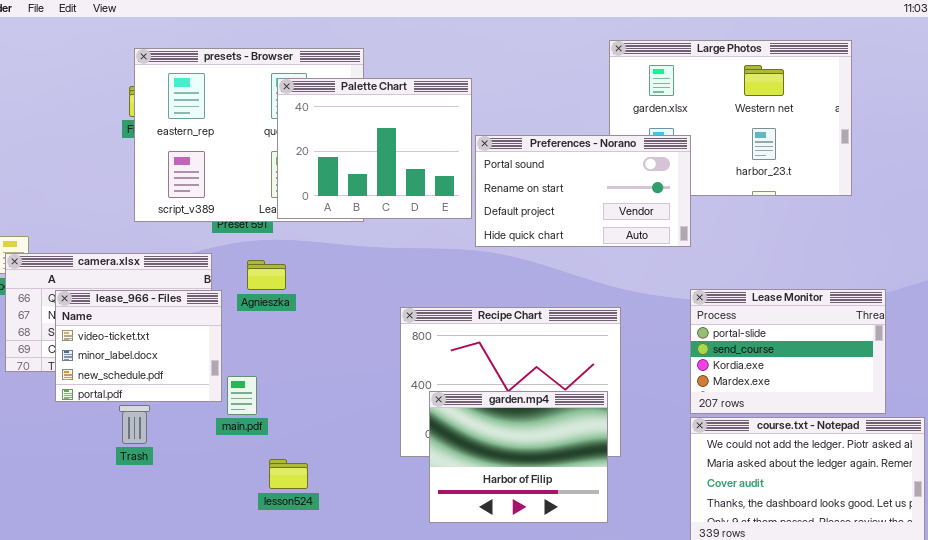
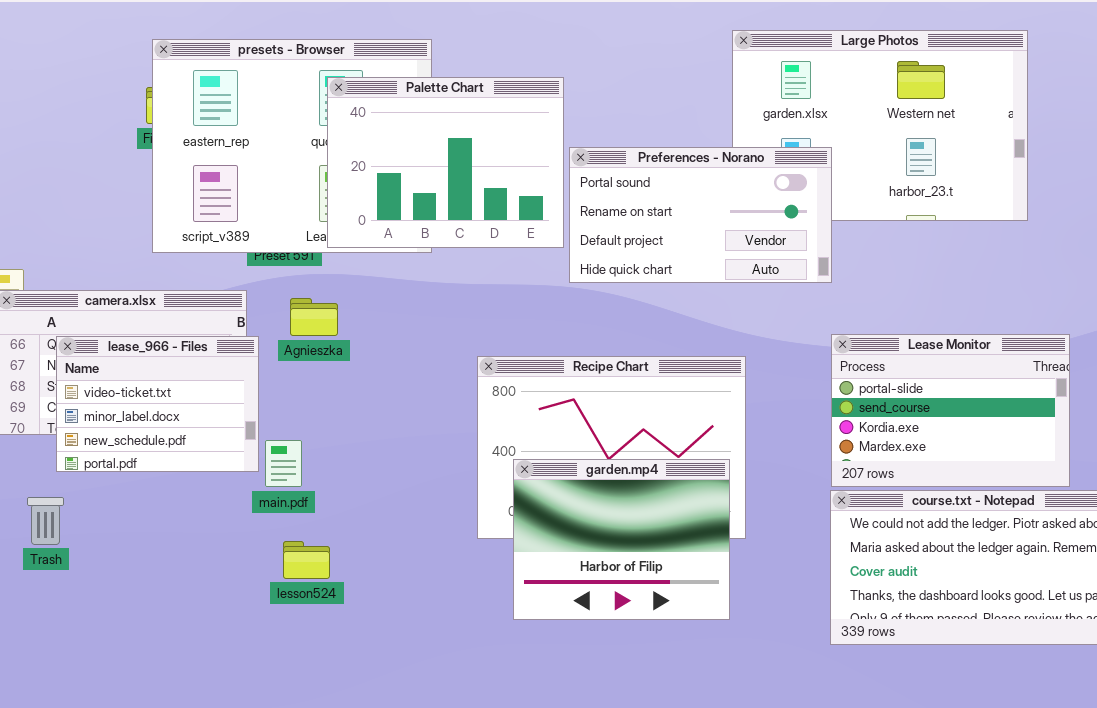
Trash: [119,405,150,444] -> [27,497,64,545], moved
lesson524: [269,459,308,489] -> [283,541,330,579], moved

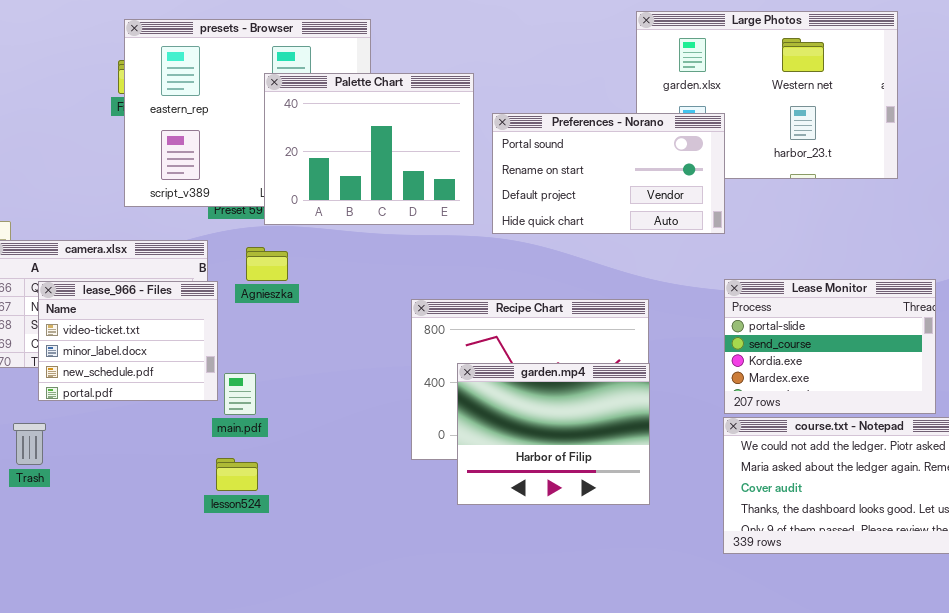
Palette Chart: [327,77,564,248] -> [264,73,474,225], moved
garden.mp4: [513,459,730,620] -> [457,363,650,505], moved
lesson524: [283,541,330,579] -> [216,458,258,491], moved

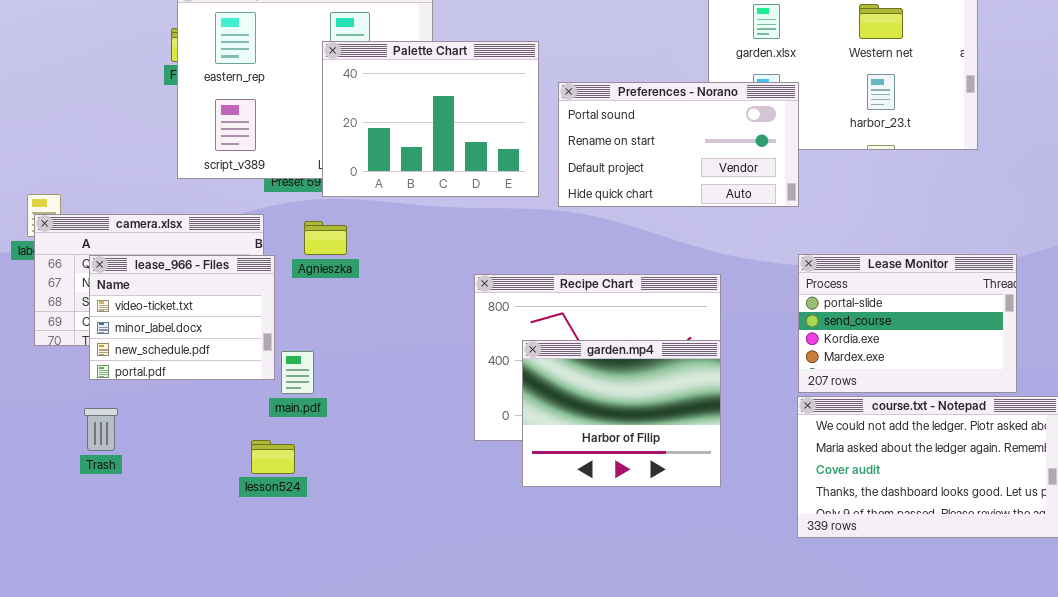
Trash: [13,423,46,465] -> [84,408,118,451], moved
lesson524: [216,458,258,491] -> [251,440,295,474], moved

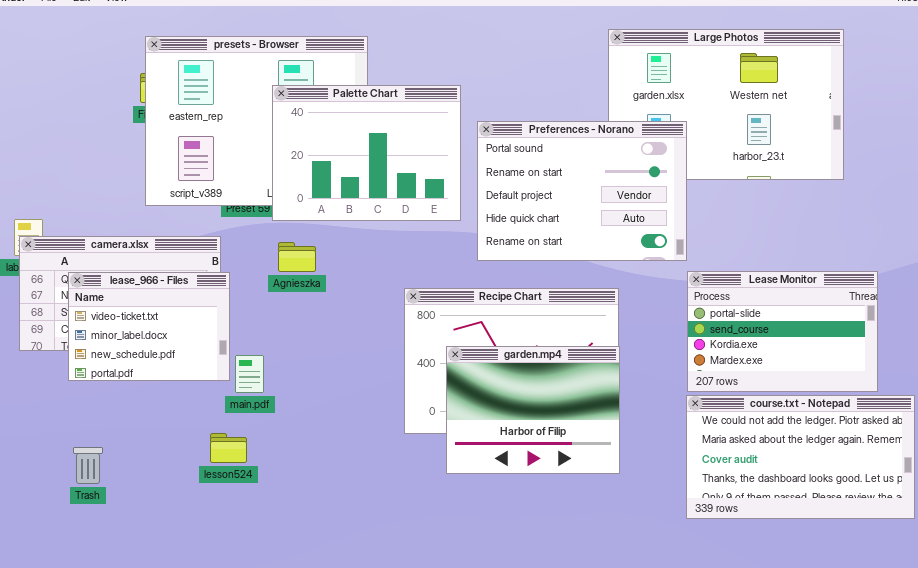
Preferences - Norano: [558,82,799,207] -> [477,121,687,261], resized
Agnieszka: [304,221,347,255] -> [278,242,316,272], moved
Trash: [84,408,118,451] -> [73,447,103,484], moved

